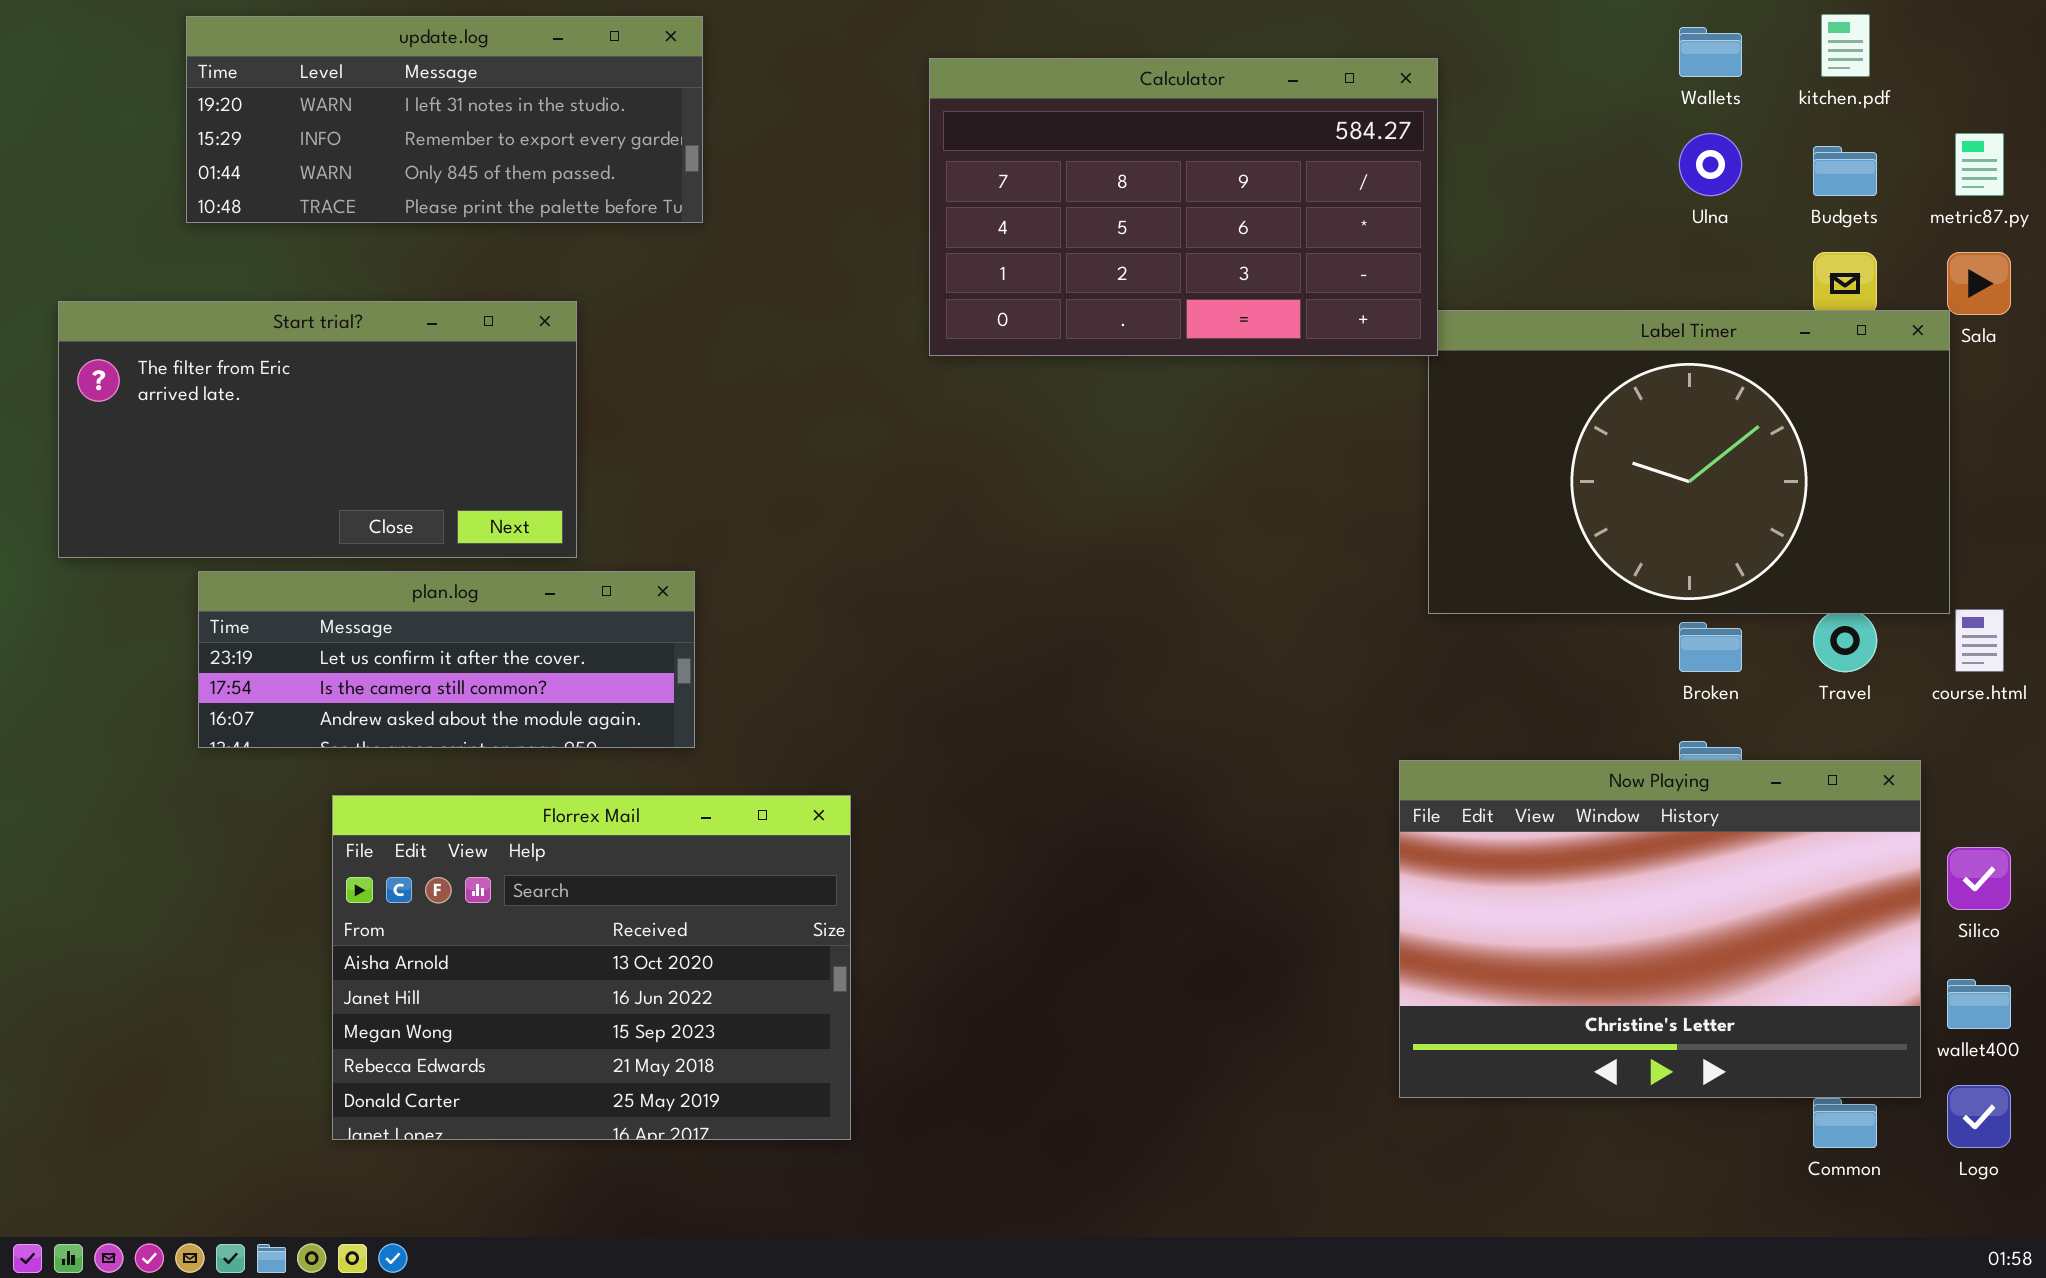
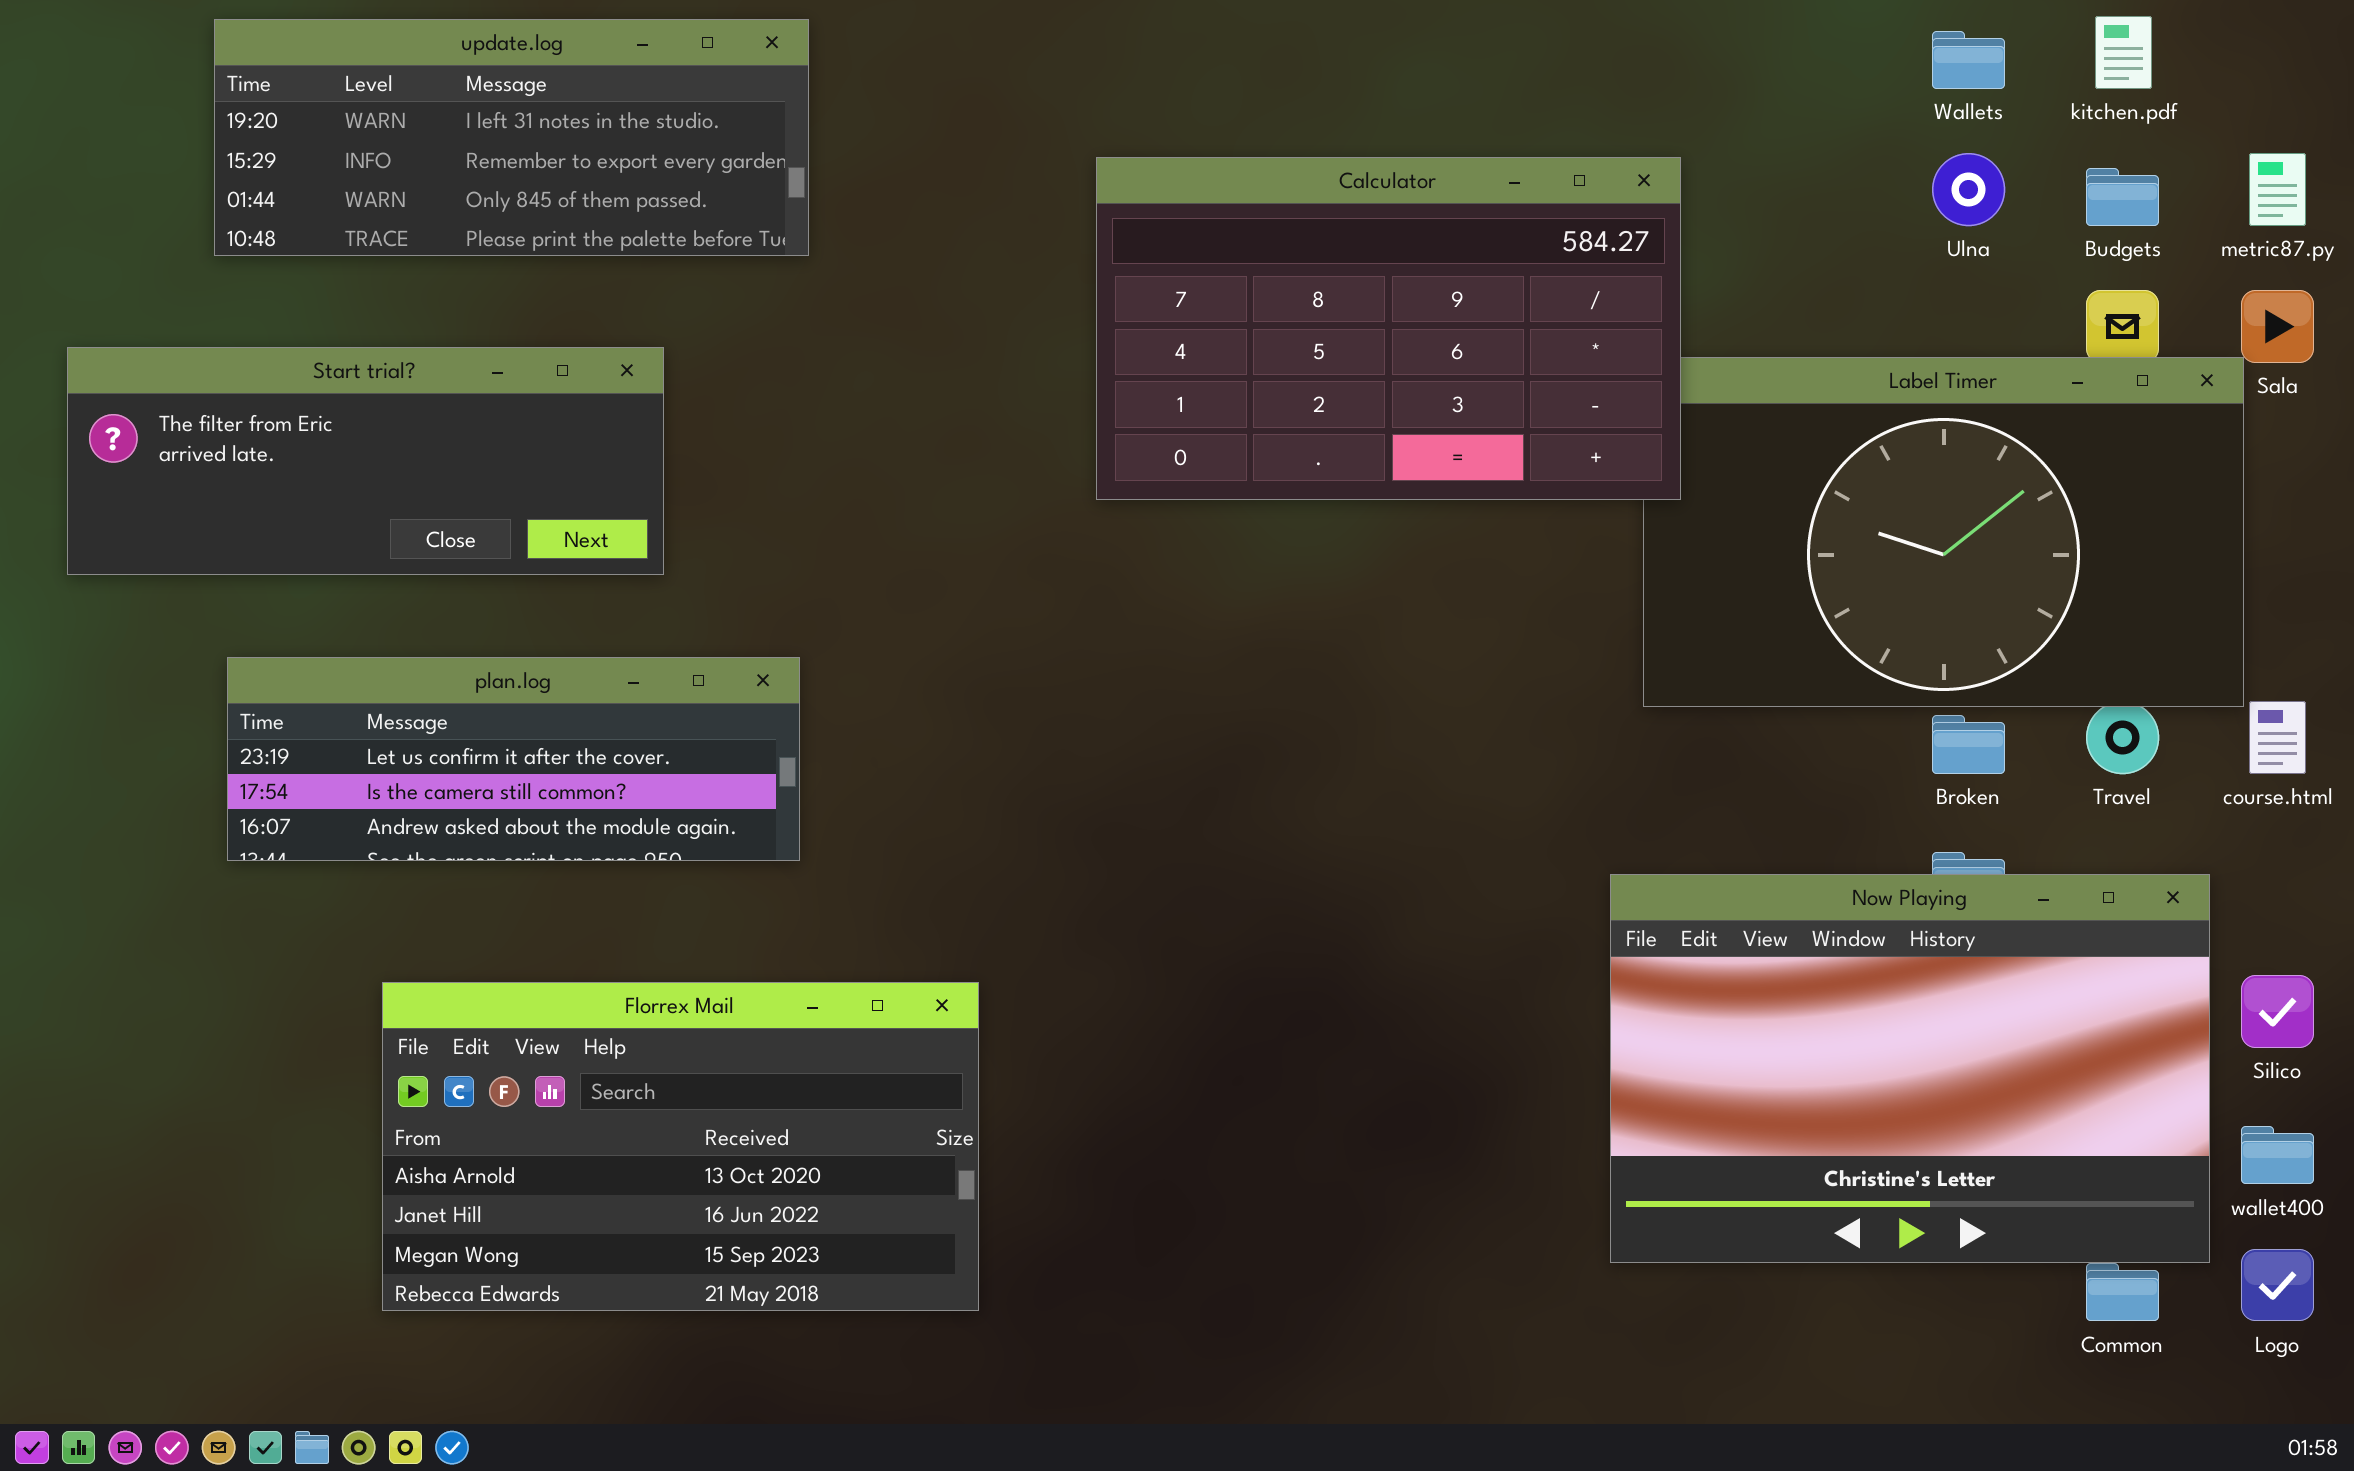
Calculator: [929,58,1438,356] -> [1096,157,1681,500], moved
Start trial?: [58,301,577,558] -> [67,347,664,575], resized
Florrex Mail: [332,795,851,1140] -> [382,982,979,1311], resized

